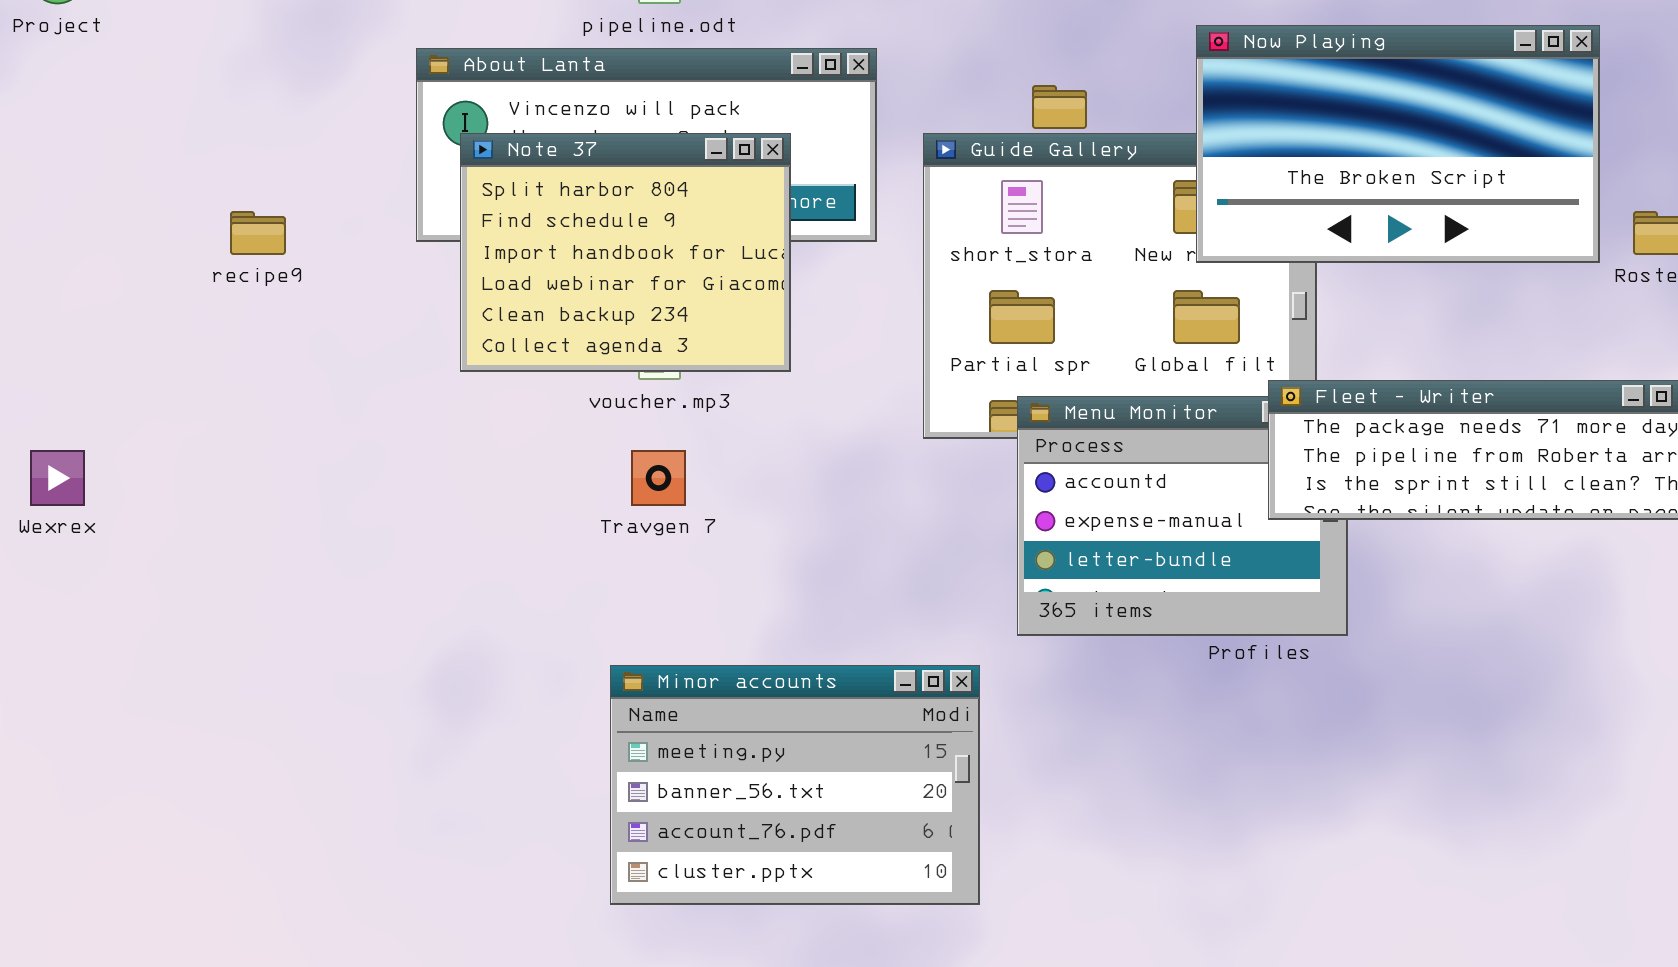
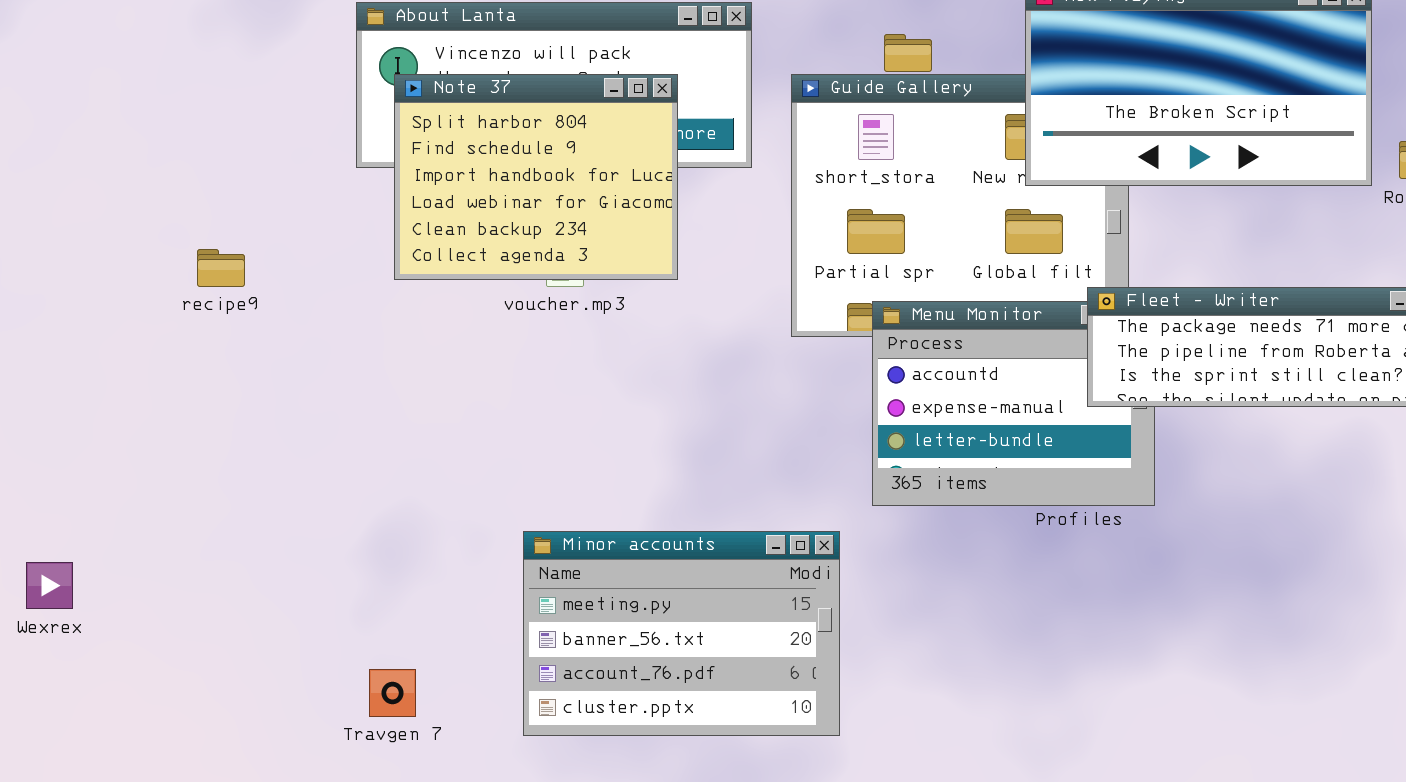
recipe9: [230,211,286,255] -> [197,249,245,287], moved
Wexrex: [30,450,85,506] -> [26,562,73,609], moved
Travgen 7: [631,450,686,506] -> [369,669,416,717], moved

